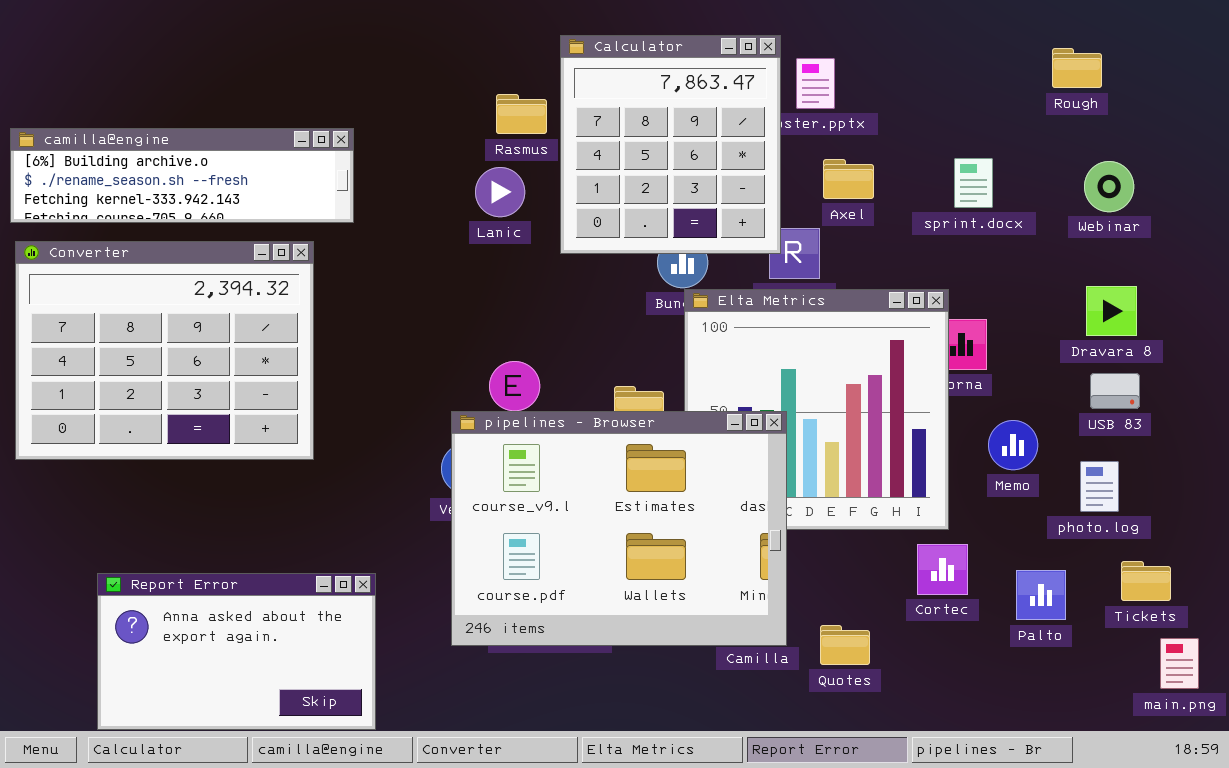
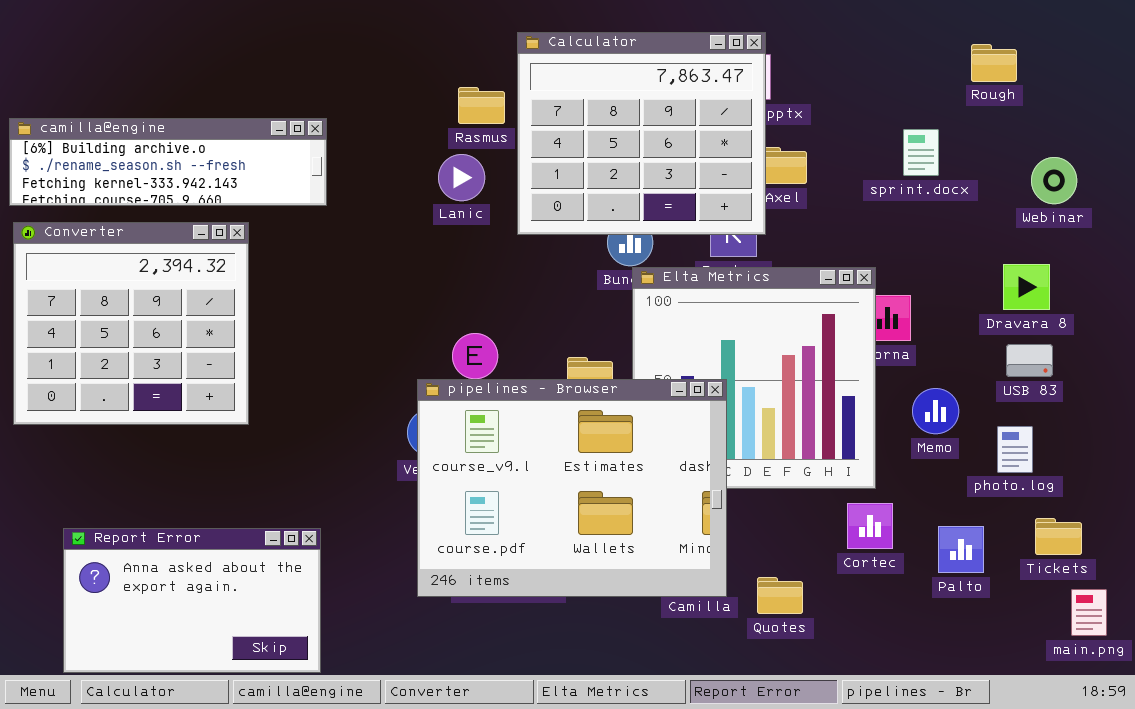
Calculator: [560,35,781,254] -> [517,32,766,235], resized
sprint.docx: [954,158,993,208] -> [903,129,939,176], moved
Webinar: [1084,161,1134,212] -> [1031,157,1077,204], moved
Converter: [15,241,314,460] -> [13,222,249,425], resized
Report Error: [97,573,376,730] -> [63,528,321,673], moved

